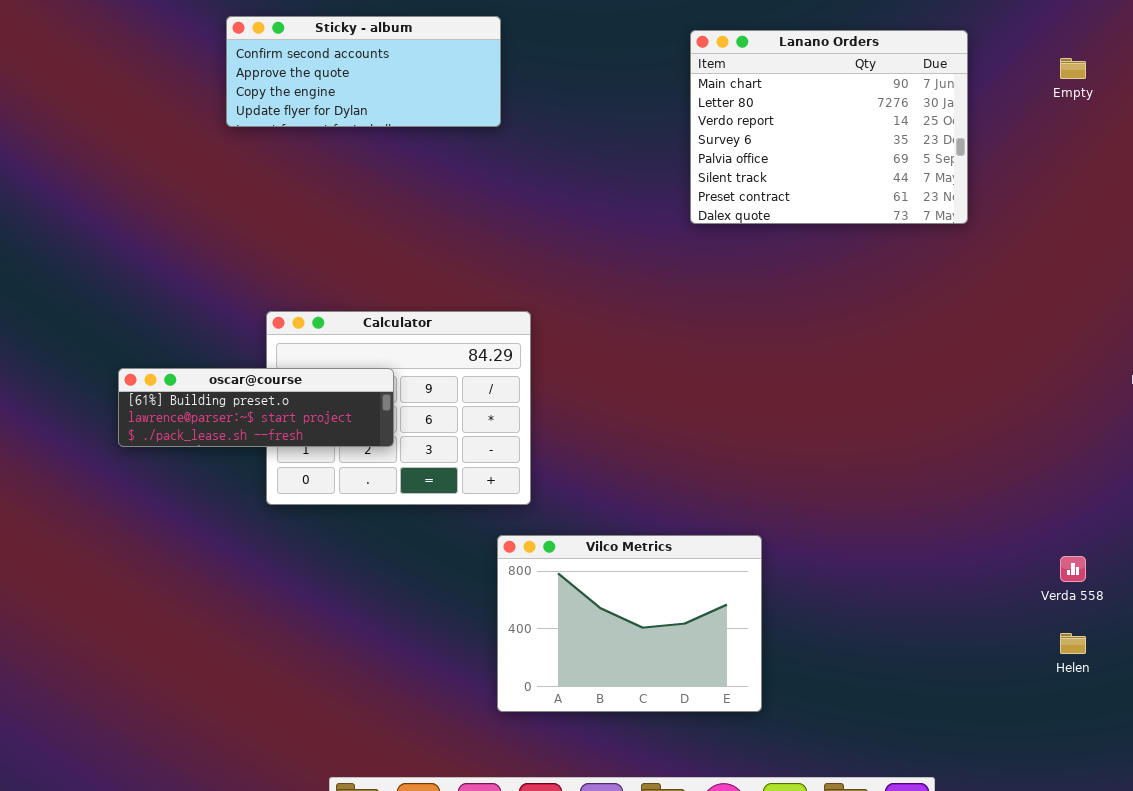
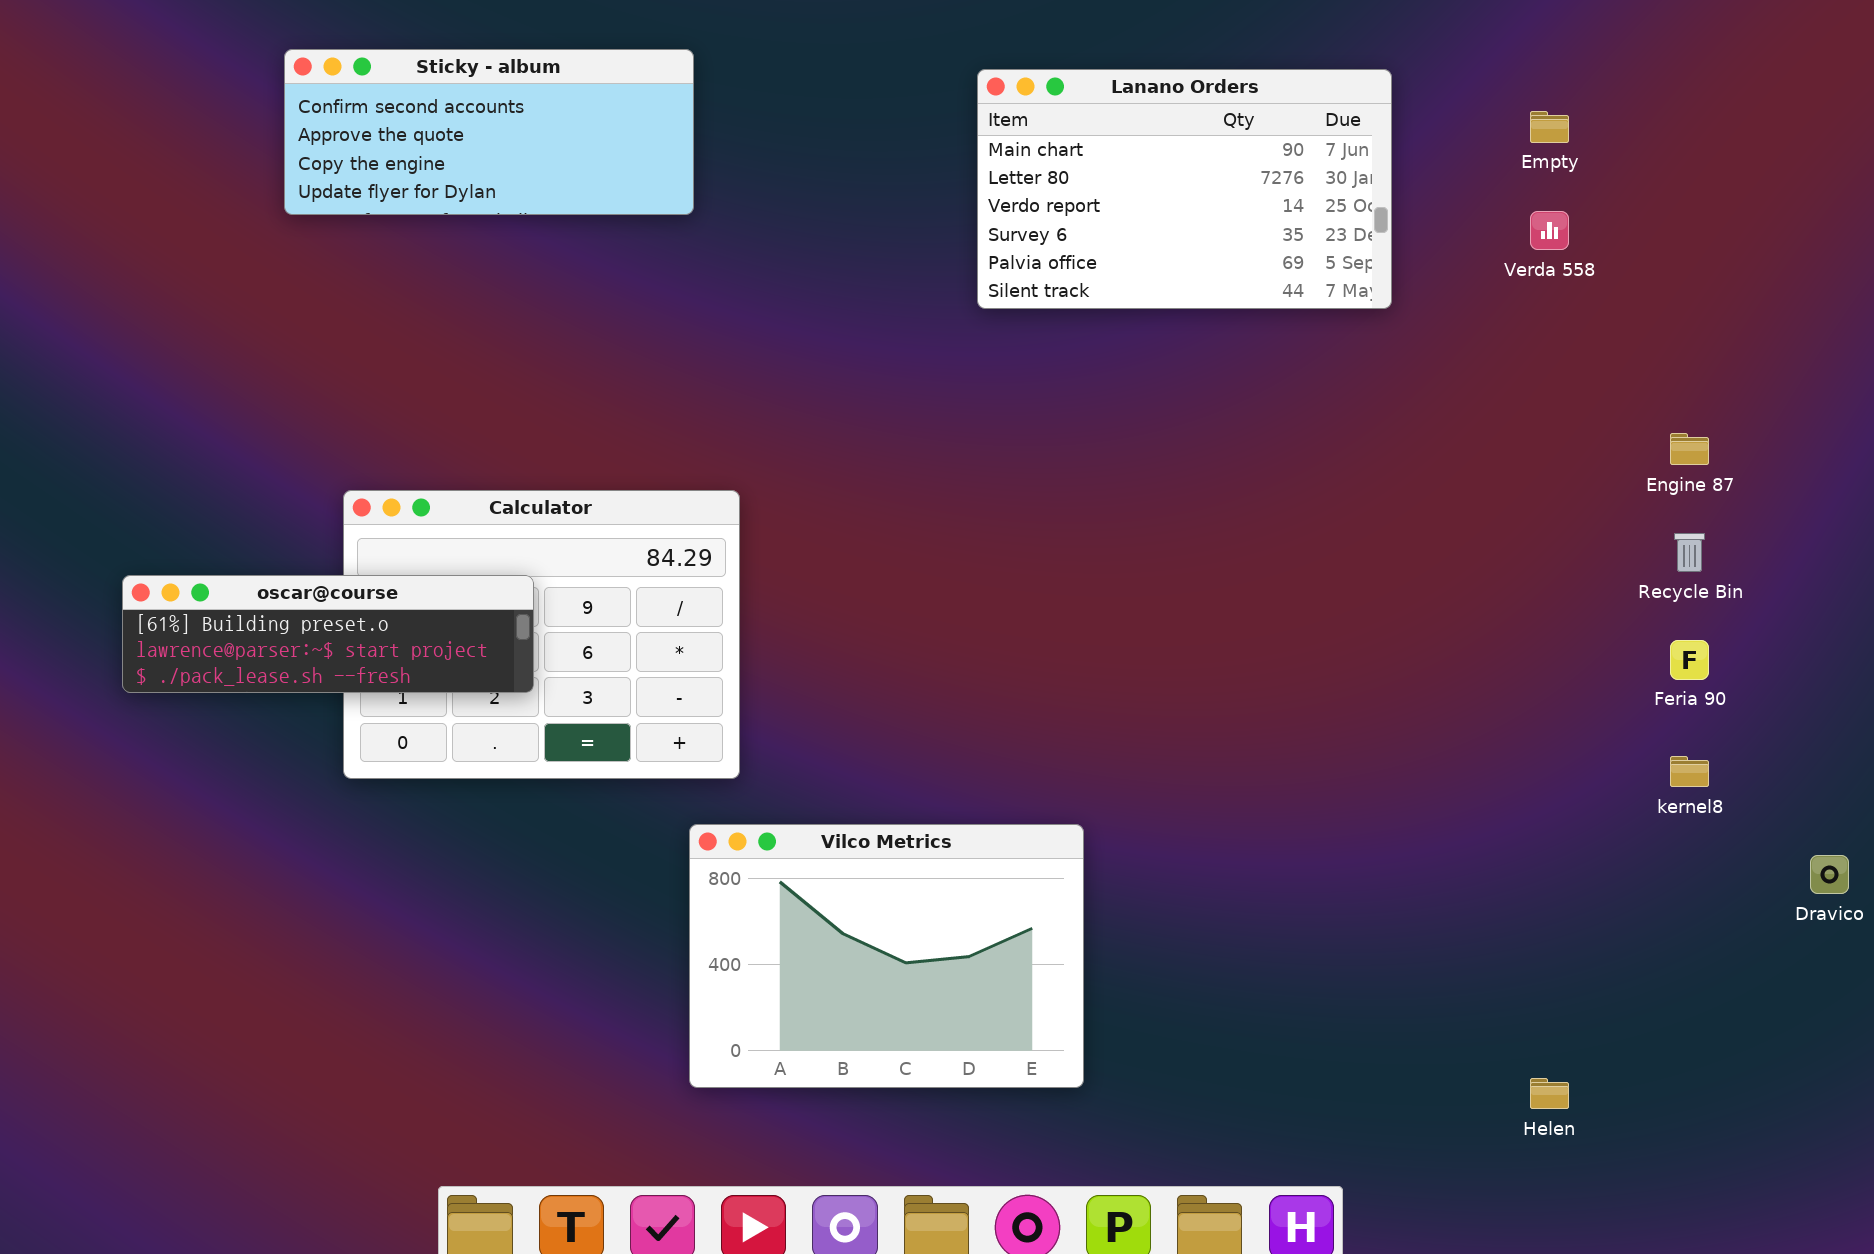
Lanano Orders: [690,30,968,224] -> [977,69,1392,309], resized
Verda 558: [1060,556,1086,582] -> [1530,211,1569,250], moved
Helen: [1060,633,1086,654] -> [1530,1078,1569,1109], moved

